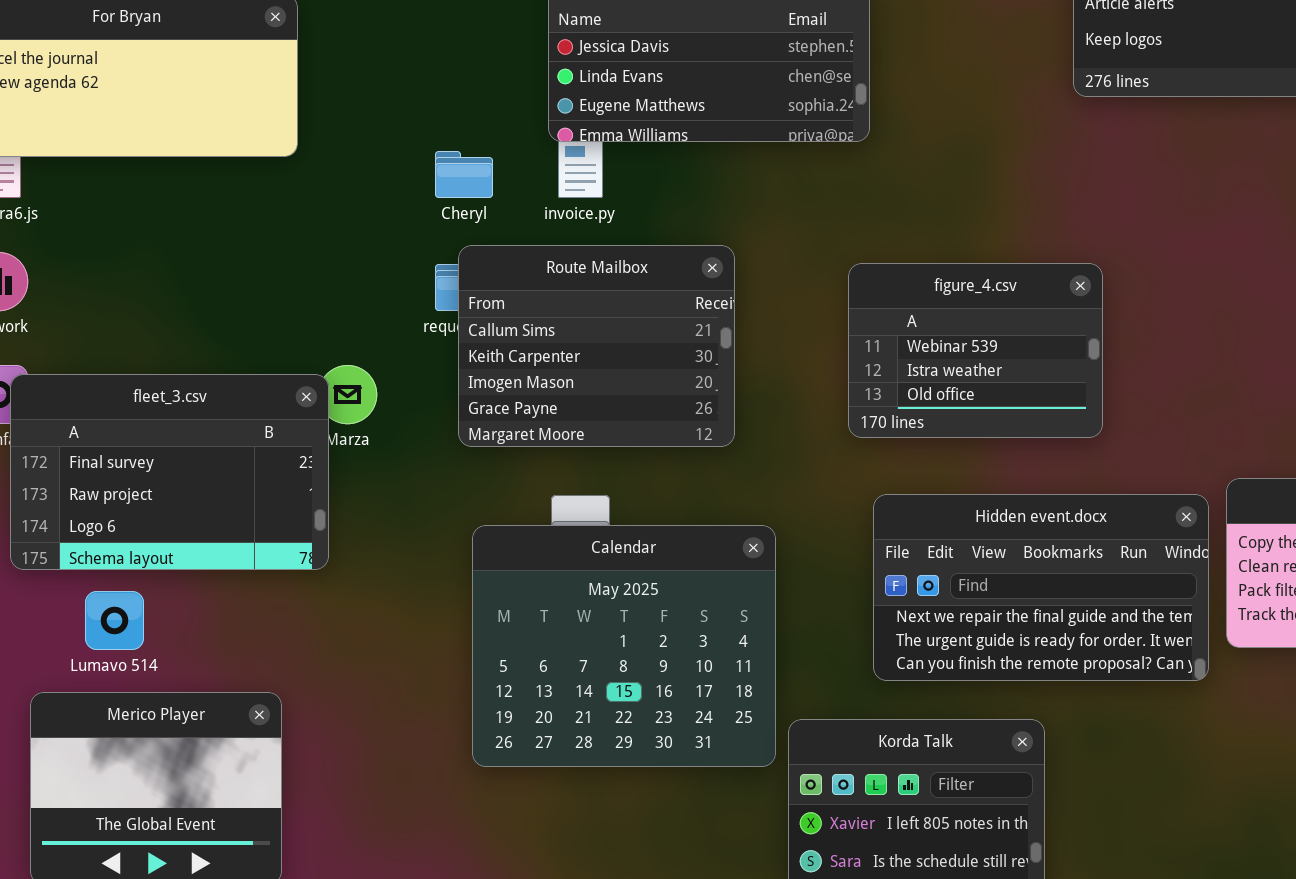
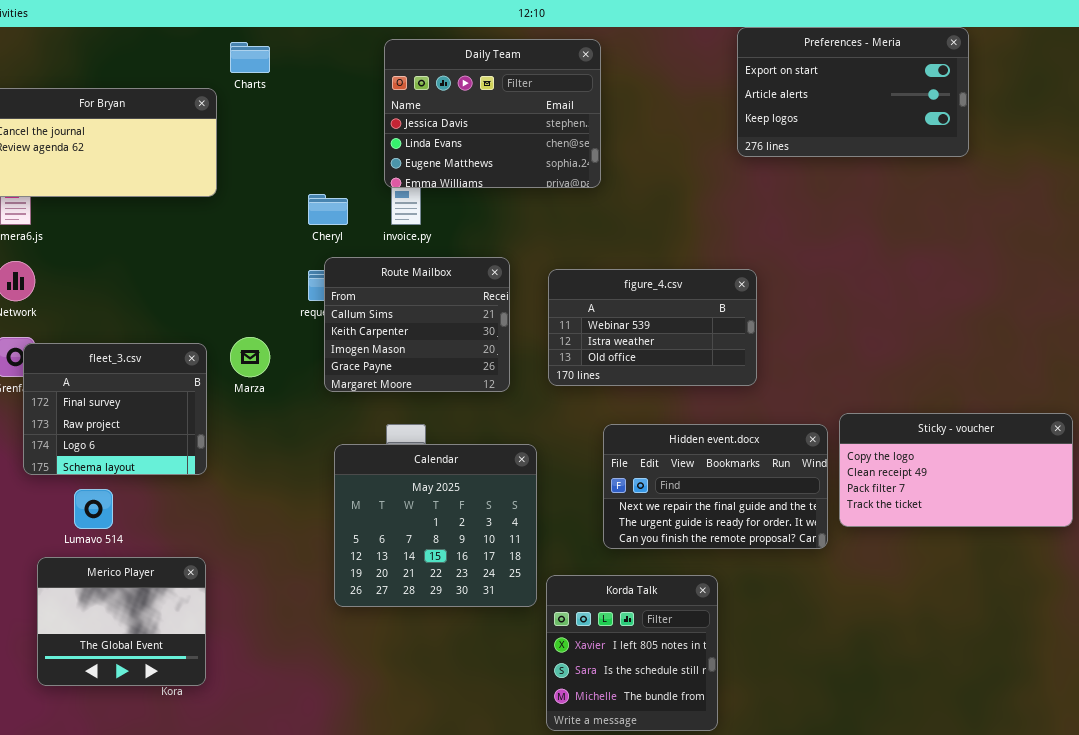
figure_4.csv: [848,263,1103,438] -> [548,269,757,386], resized
fleet_3.csv: [10,374,329,570] -> [23,343,207,475], resized

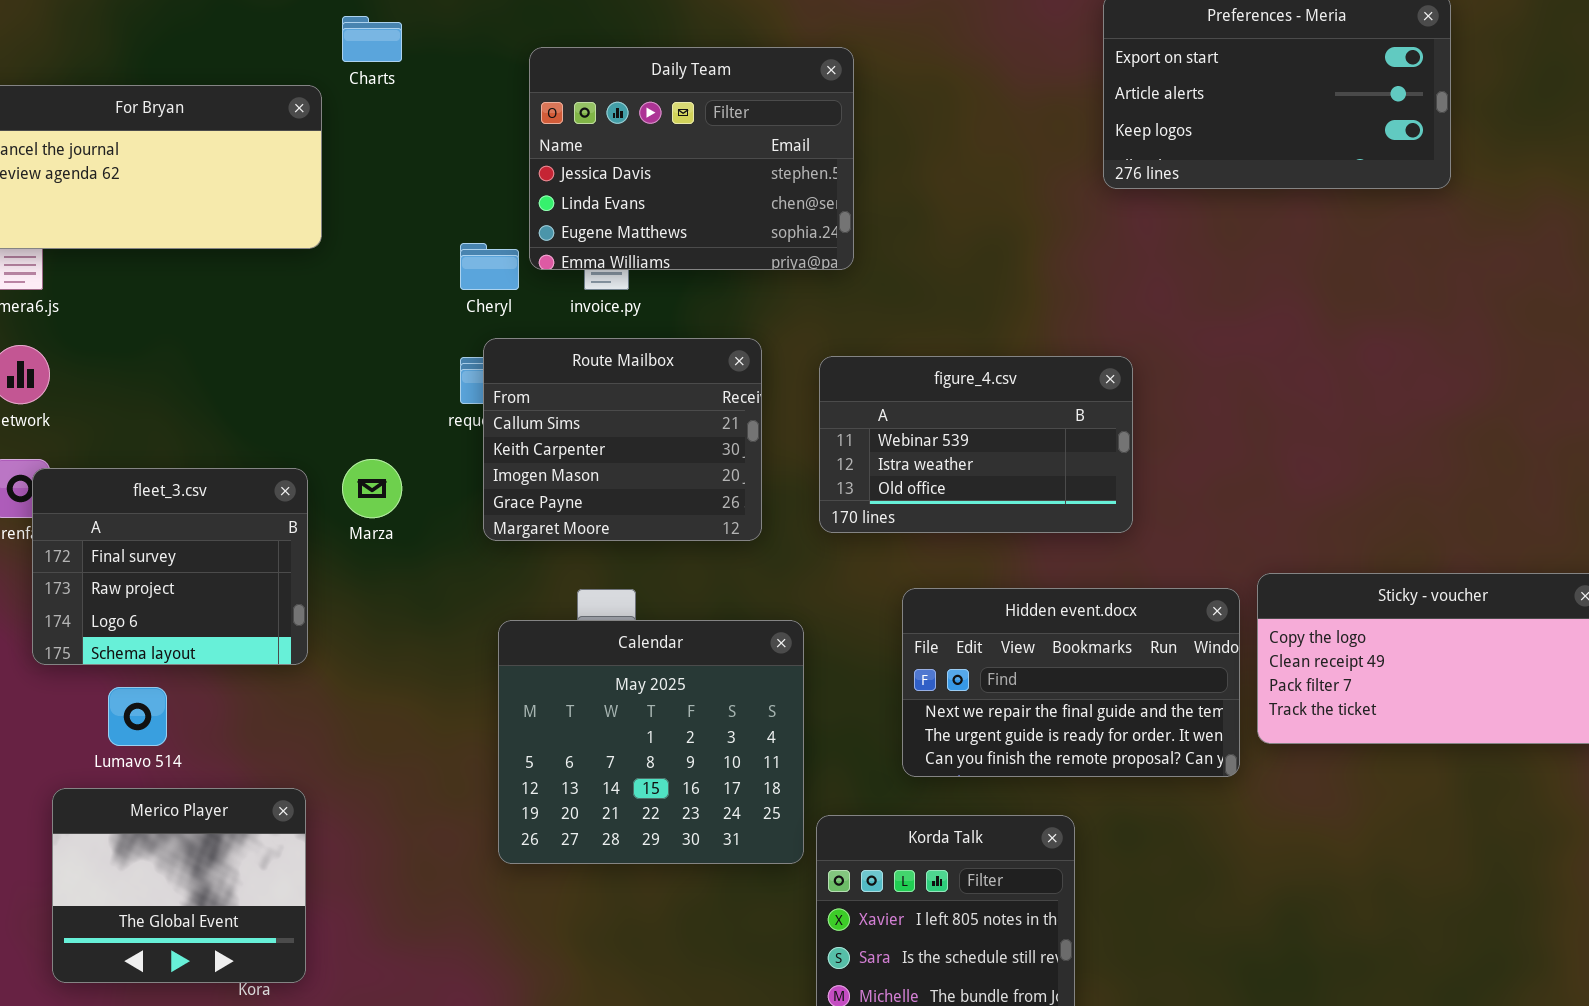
Daily Team: [384,39,601,188] -> [529,47,854,270], moved

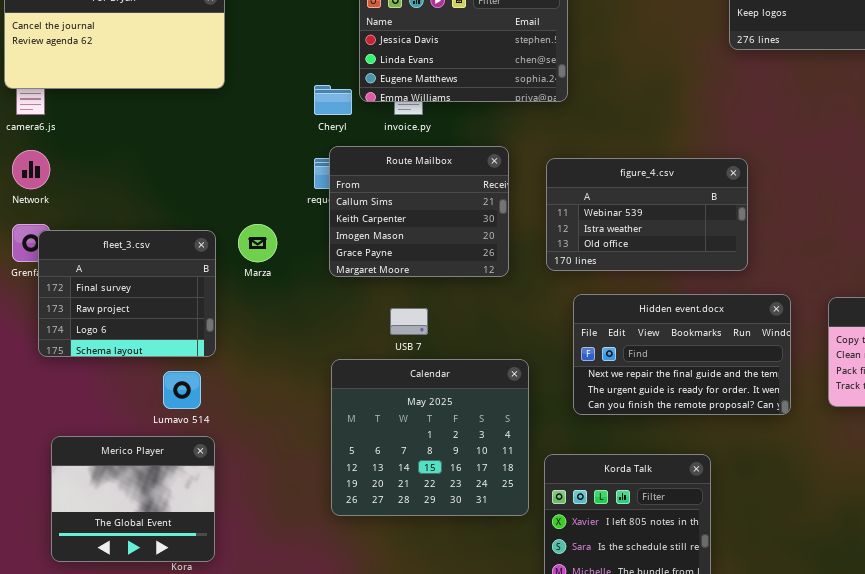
Hidden event.docx: [902,588,1240,777] -> [573,294,791,415], moved
Calendar: [498,620,804,864] -> [331,359,529,516], moved
Lumavo 514: [108,687,167,746] -> [163,371,201,409], moved

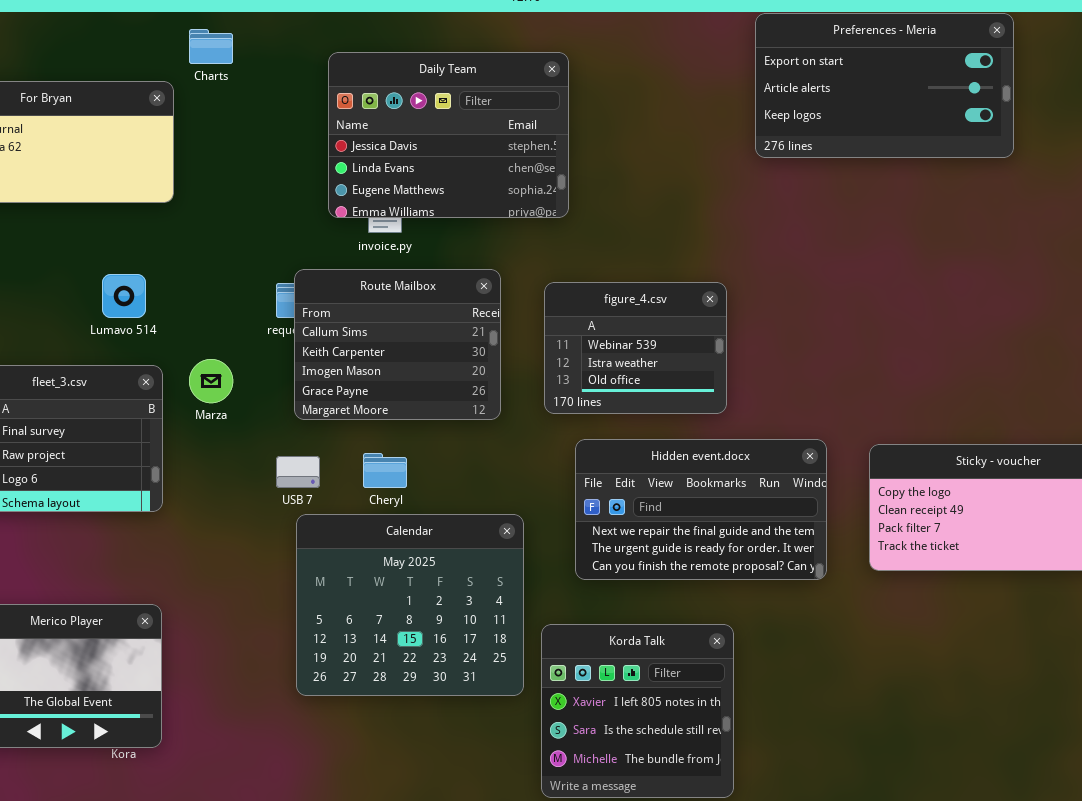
Cheryl: [314,85,352,115] -> [363,453,407,488], moved
figure_4.csv: [546,158,748,271] -> [544,282,727,414], resized
USB 7: [390,308,428,335] -> [276,456,320,488], moved
Lumavo 514: [163,371,201,409] -> [102,274,146,318], moved

